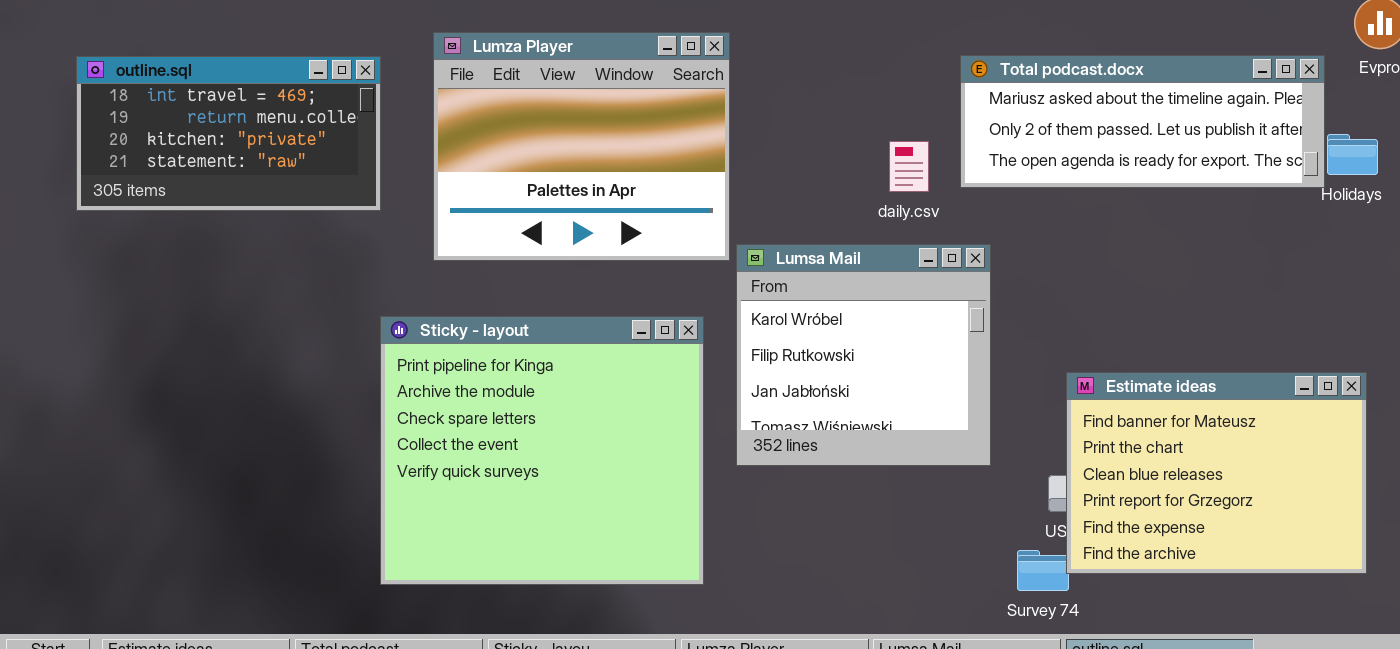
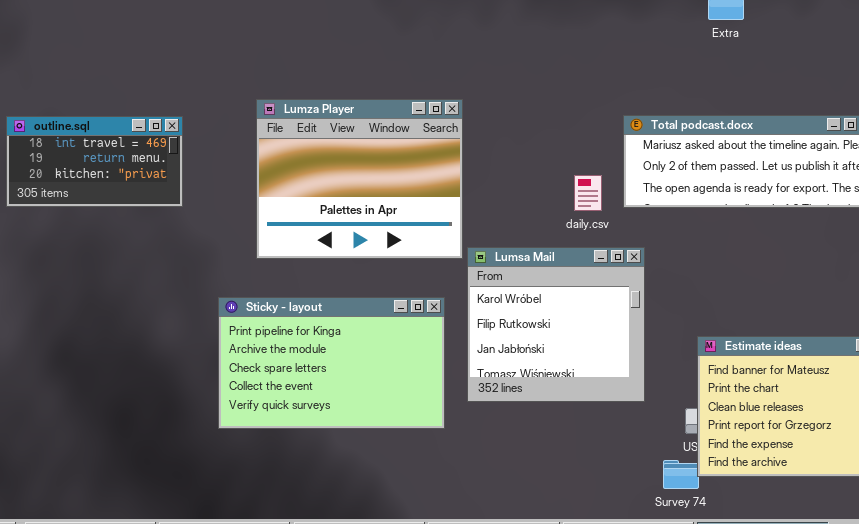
outline.sql: [76,56,381,211] -> [6,116,183,207], resized
Sticky - layout: [380,316,704,585] -> [218,297,445,429], resized

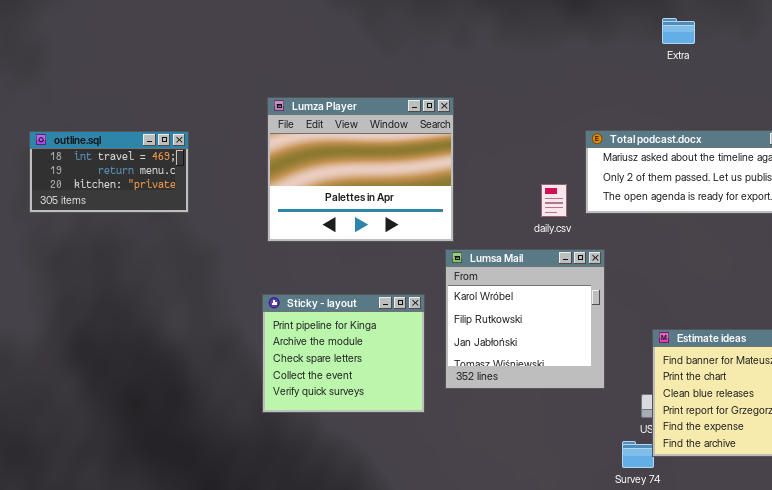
Lumza Player: [256,99,463,259] -> [267,97,454,242], moved
Sticky - layout: [218,297,445,429] -> [262,294,425,413], resized

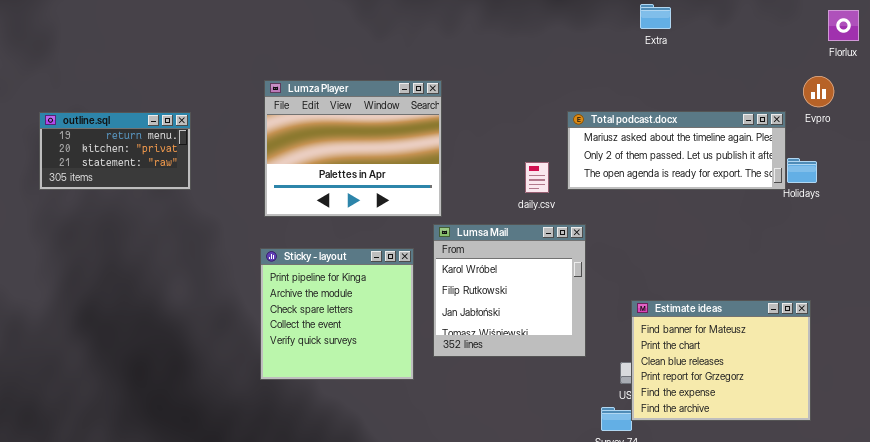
outline.sql: [29,131,189,213] -> [39,112,191,190], scrolled down 1 row
Sticky - layout: [262,294,425,413] -> [260,248,414,380], resized

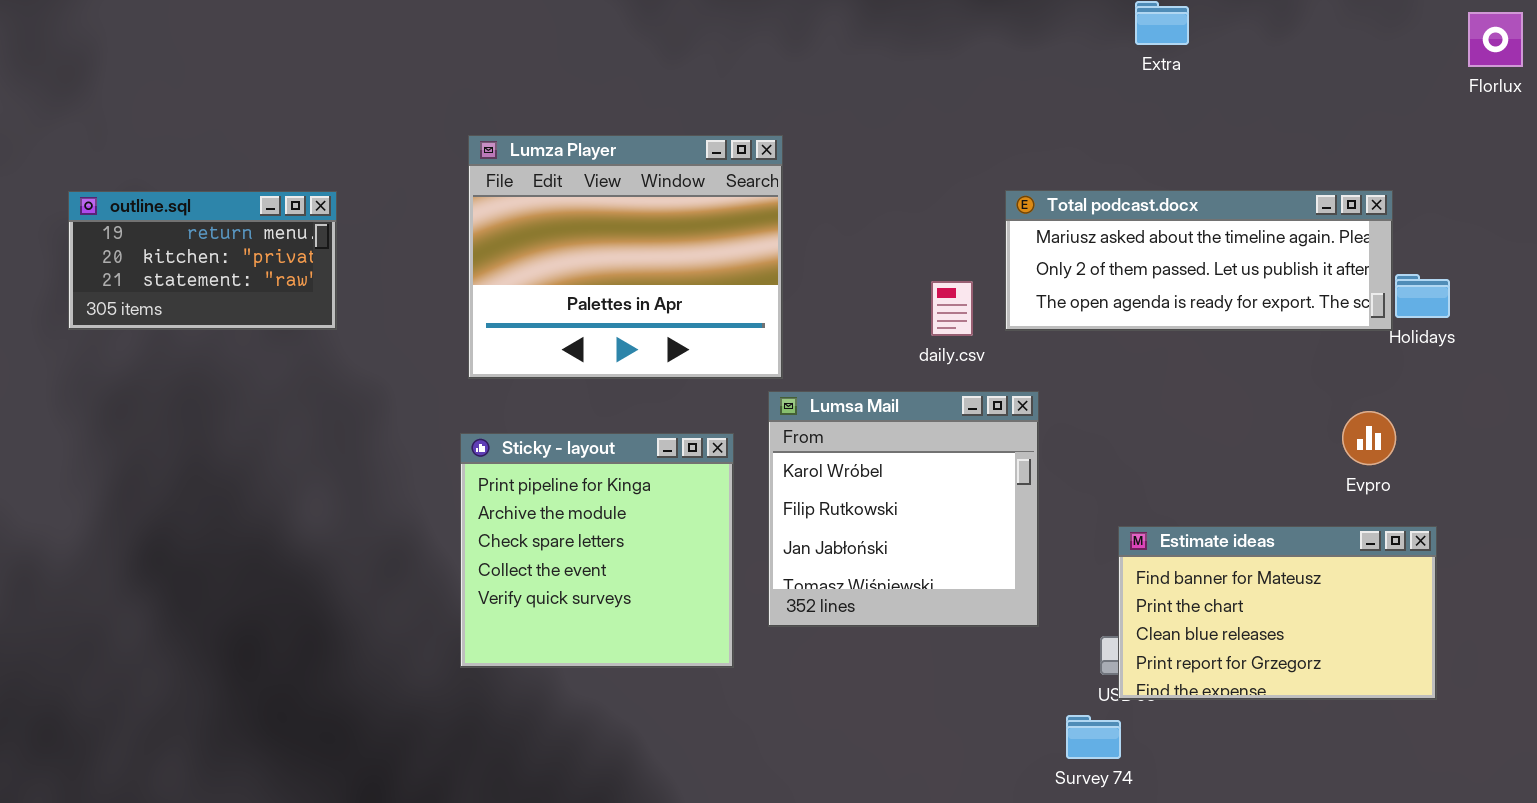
Evpro: [803,76,834,107] -> [1342,411,1396,465], moved
Estimate ideas: [631,300,811,421] -> [1118,526,1437,700], resized

